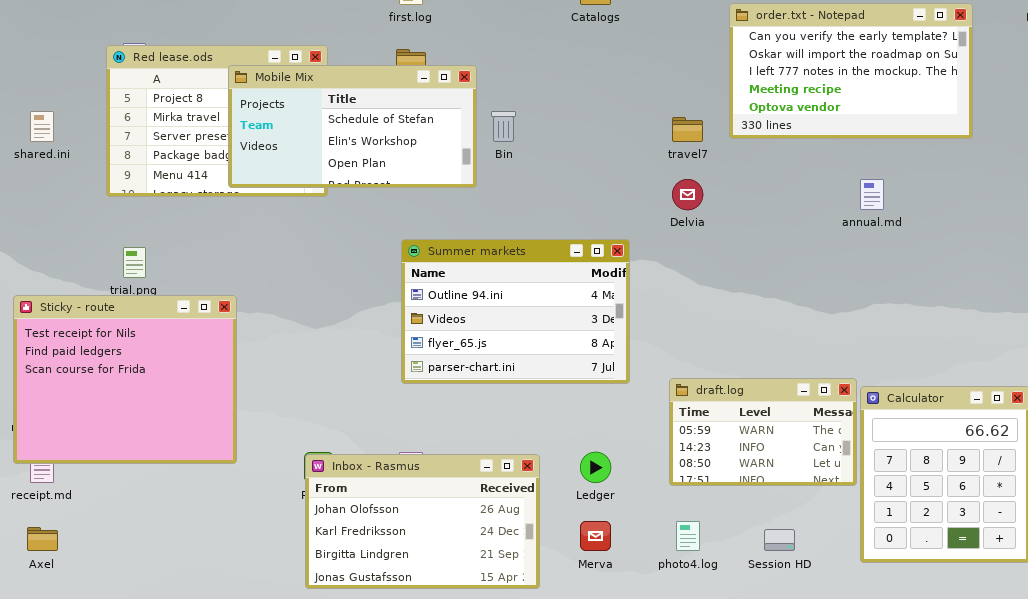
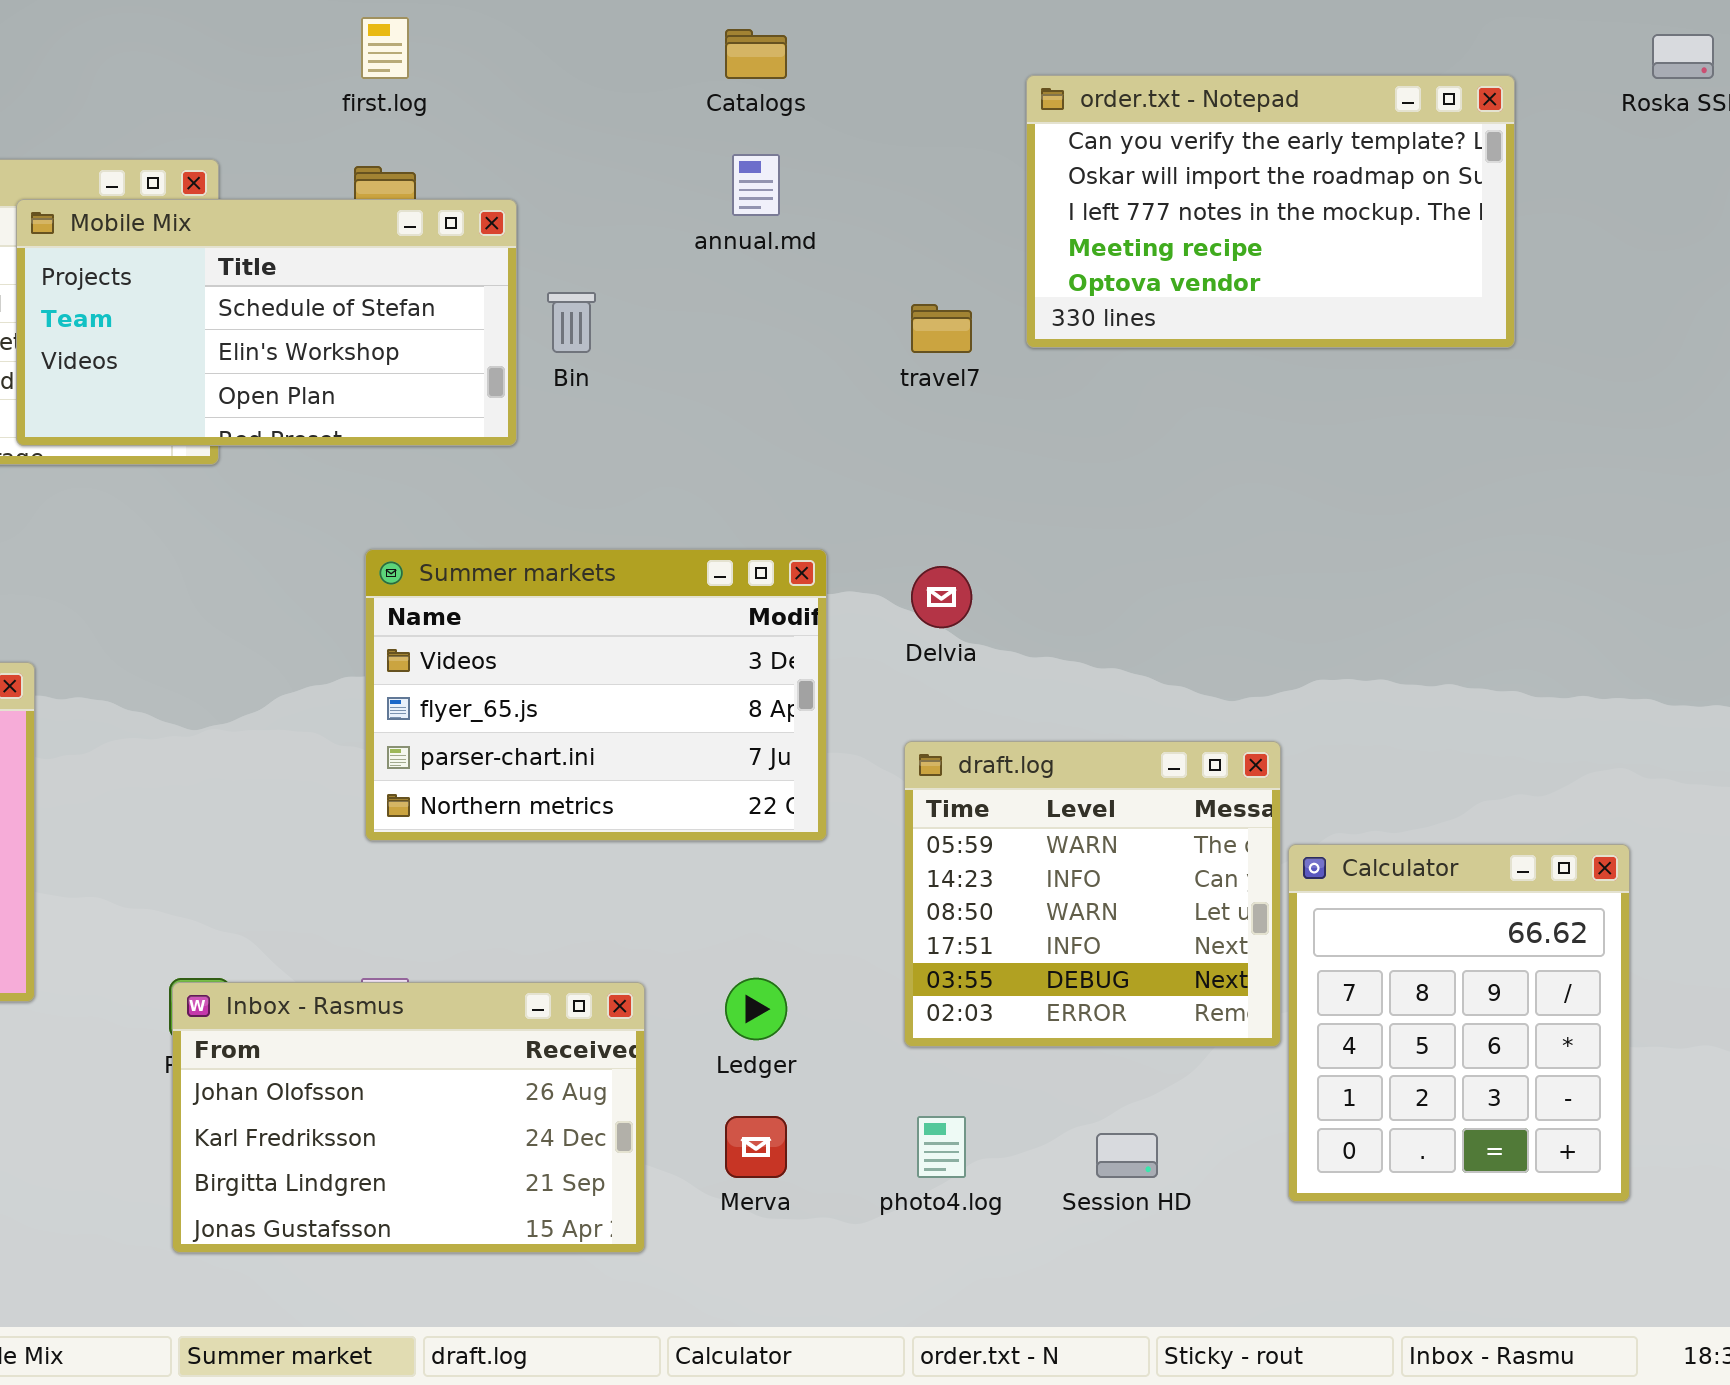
Delvia: [672,179,703,210] -> [911,566,972,628], moved
annual.md: [860,179,884,210] -> [732,154,780,216], moved
Summer markets: [401,239,630,384] -> [365,549,827,841], scrolled down 1 row
draft.log: [669,378,857,486] -> [904,741,1281,1047], resized

